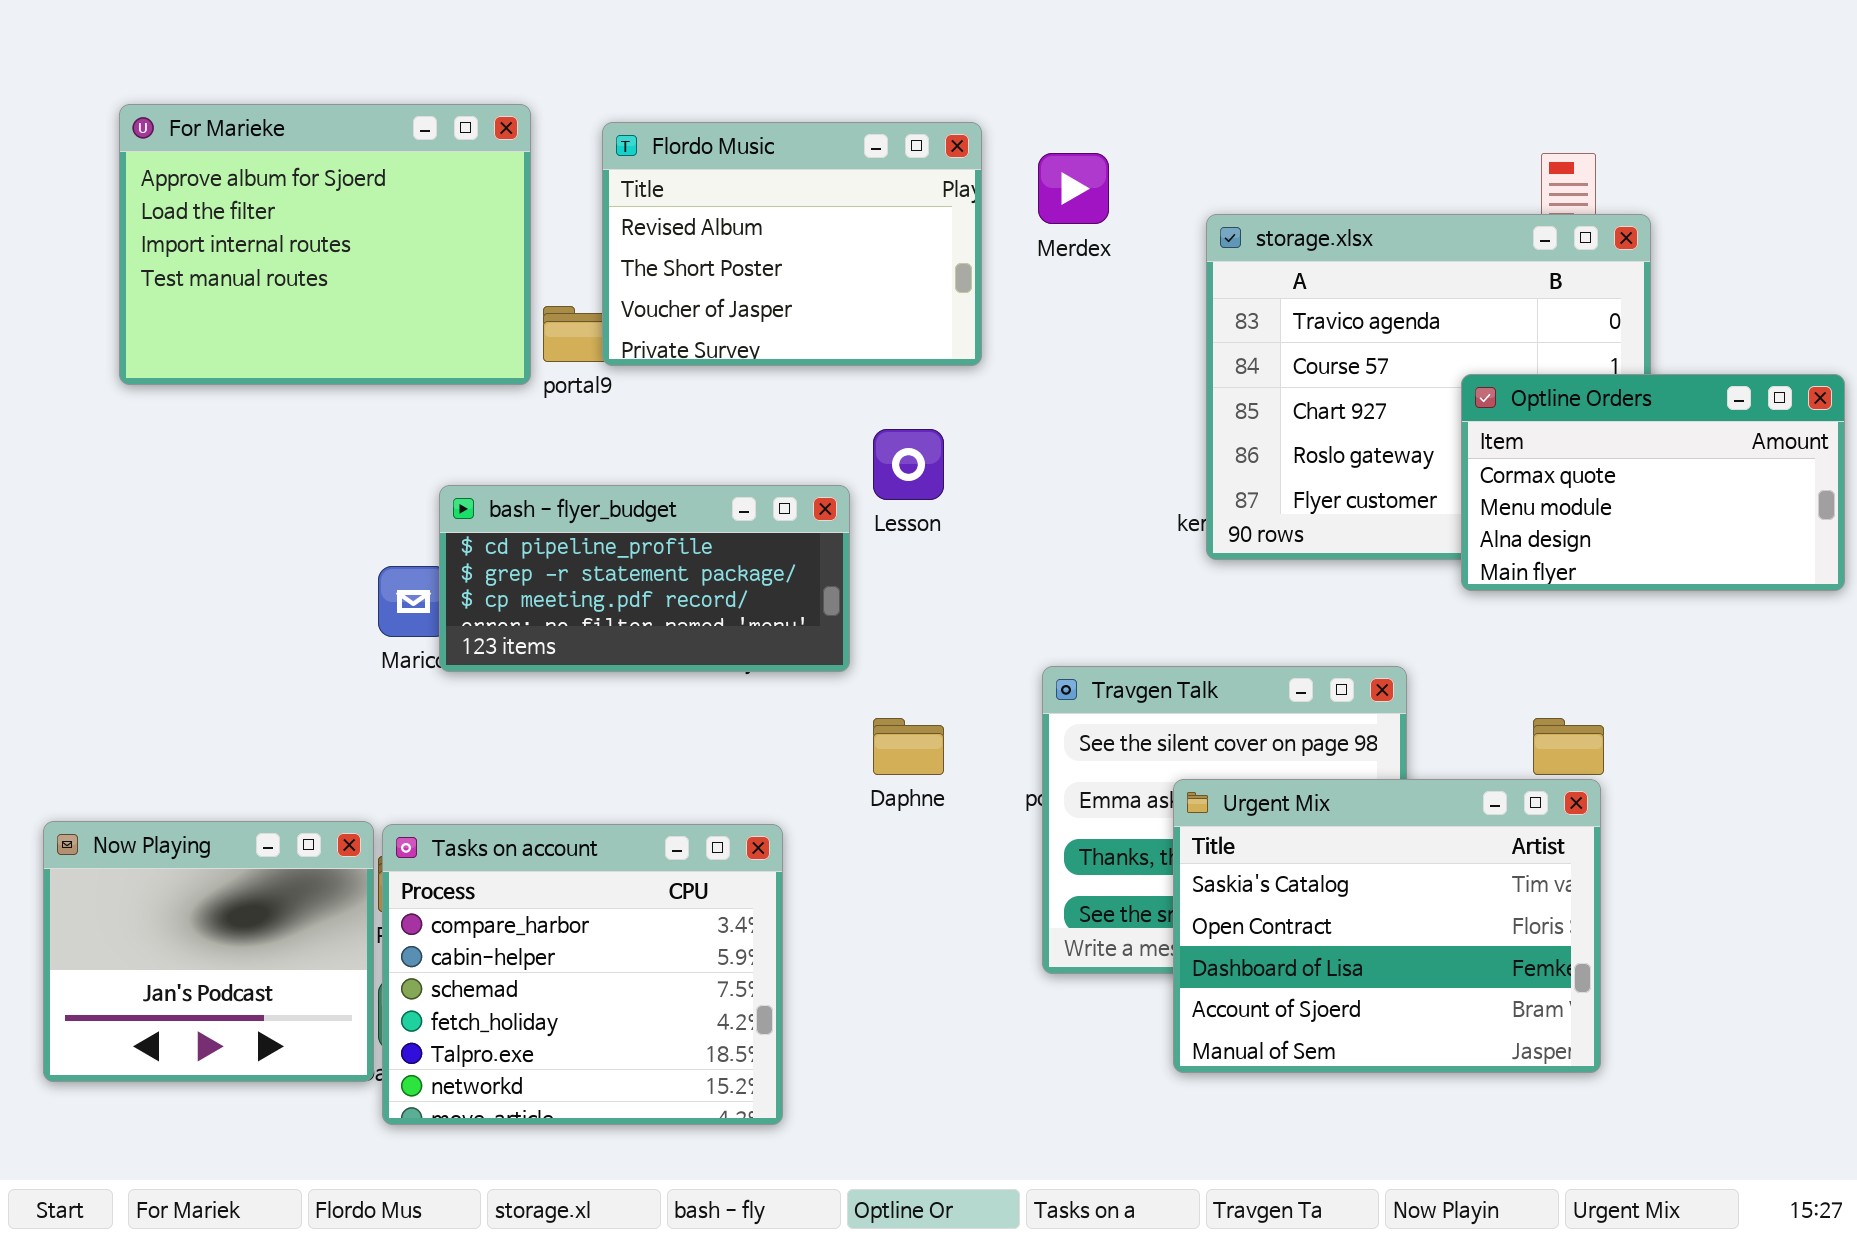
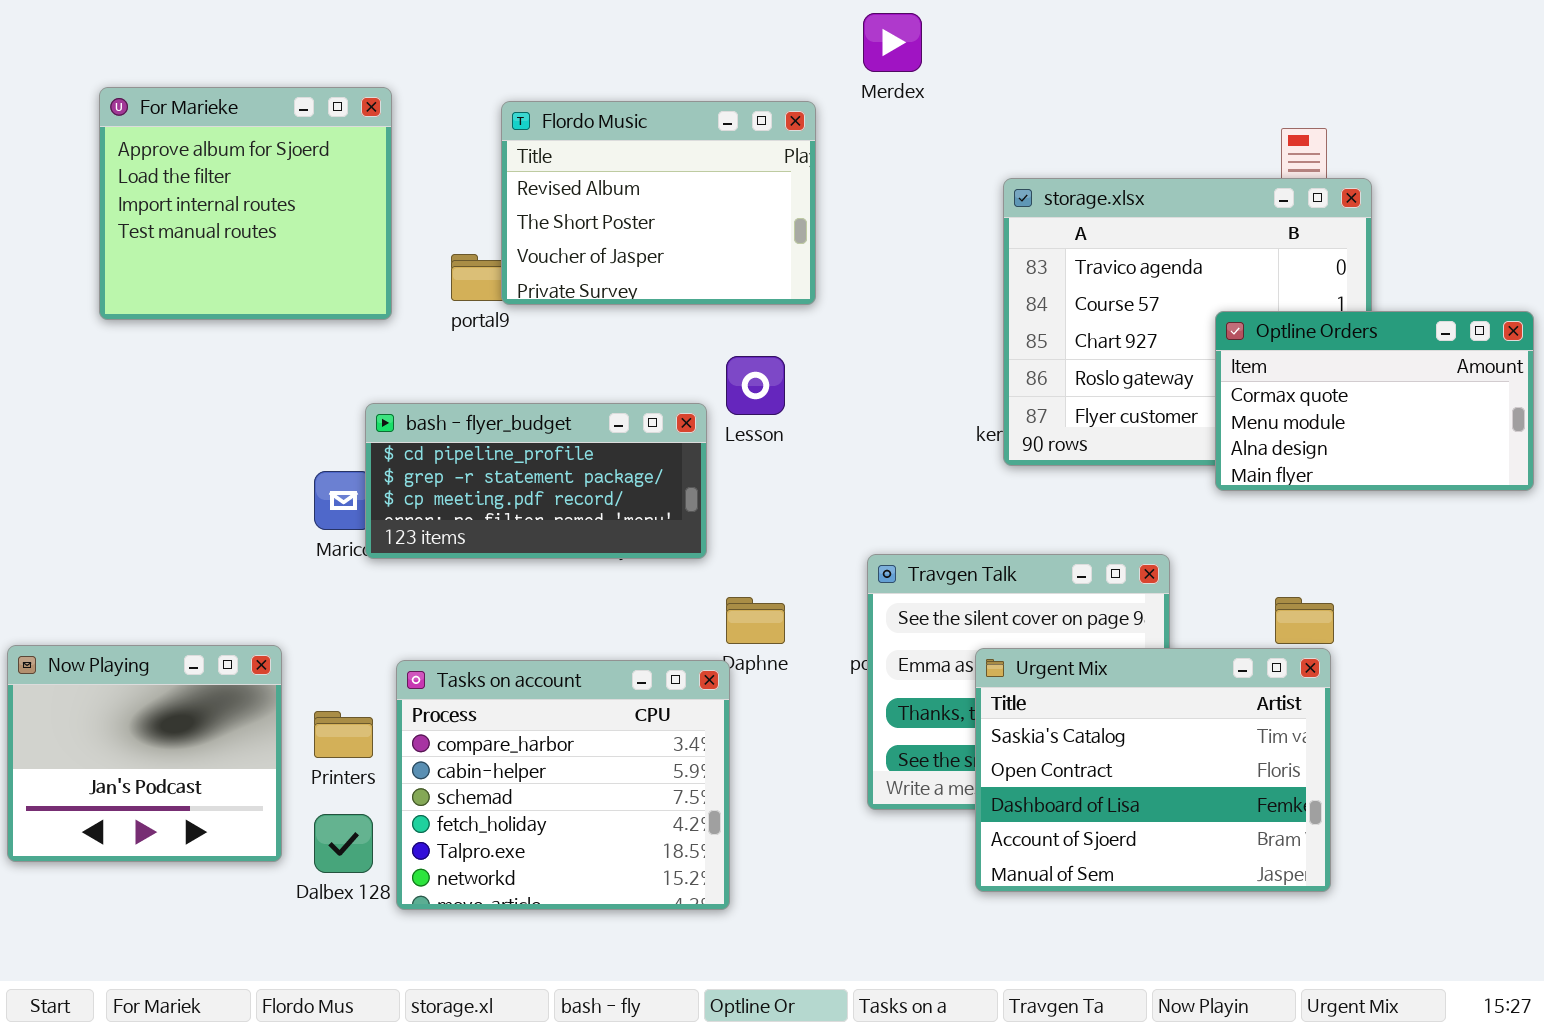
For Marieke: [119,104,531,385] -> [99,87,392,320], resized
Merdex: [1038,153,1109,224] -> [863,13,922,72], moved
Now Playing: [43,821,374,1082] -> [7,645,282,862], moved
Tasks on account: [382,824,783,1125] -> [396,660,730,910], moved

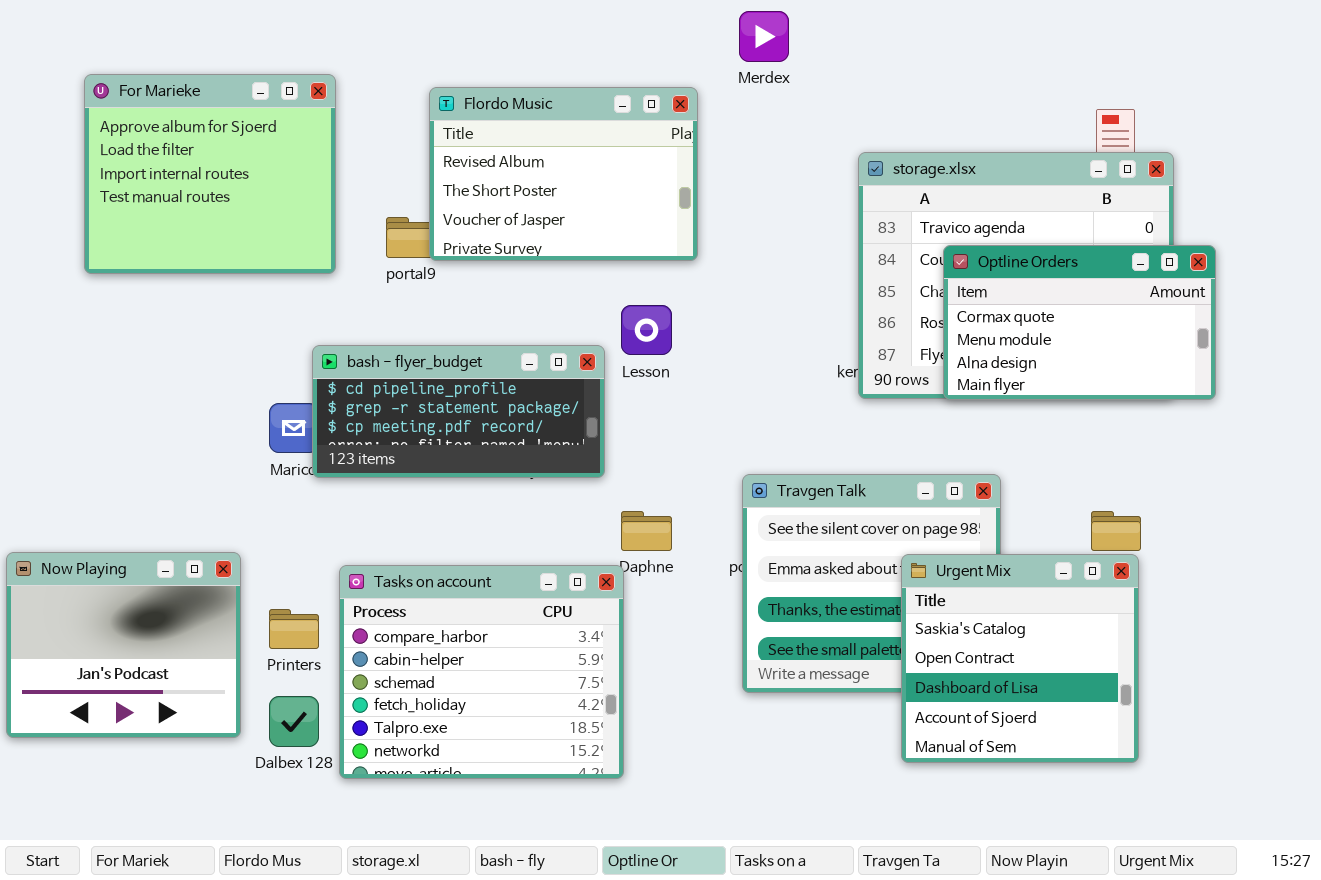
Optline Orders: [1215,311,1534,491] -> [943,245,1216,400], moved
Urgent Mix: [975,648,1331,892] -> [901,554,1139,763], resized

